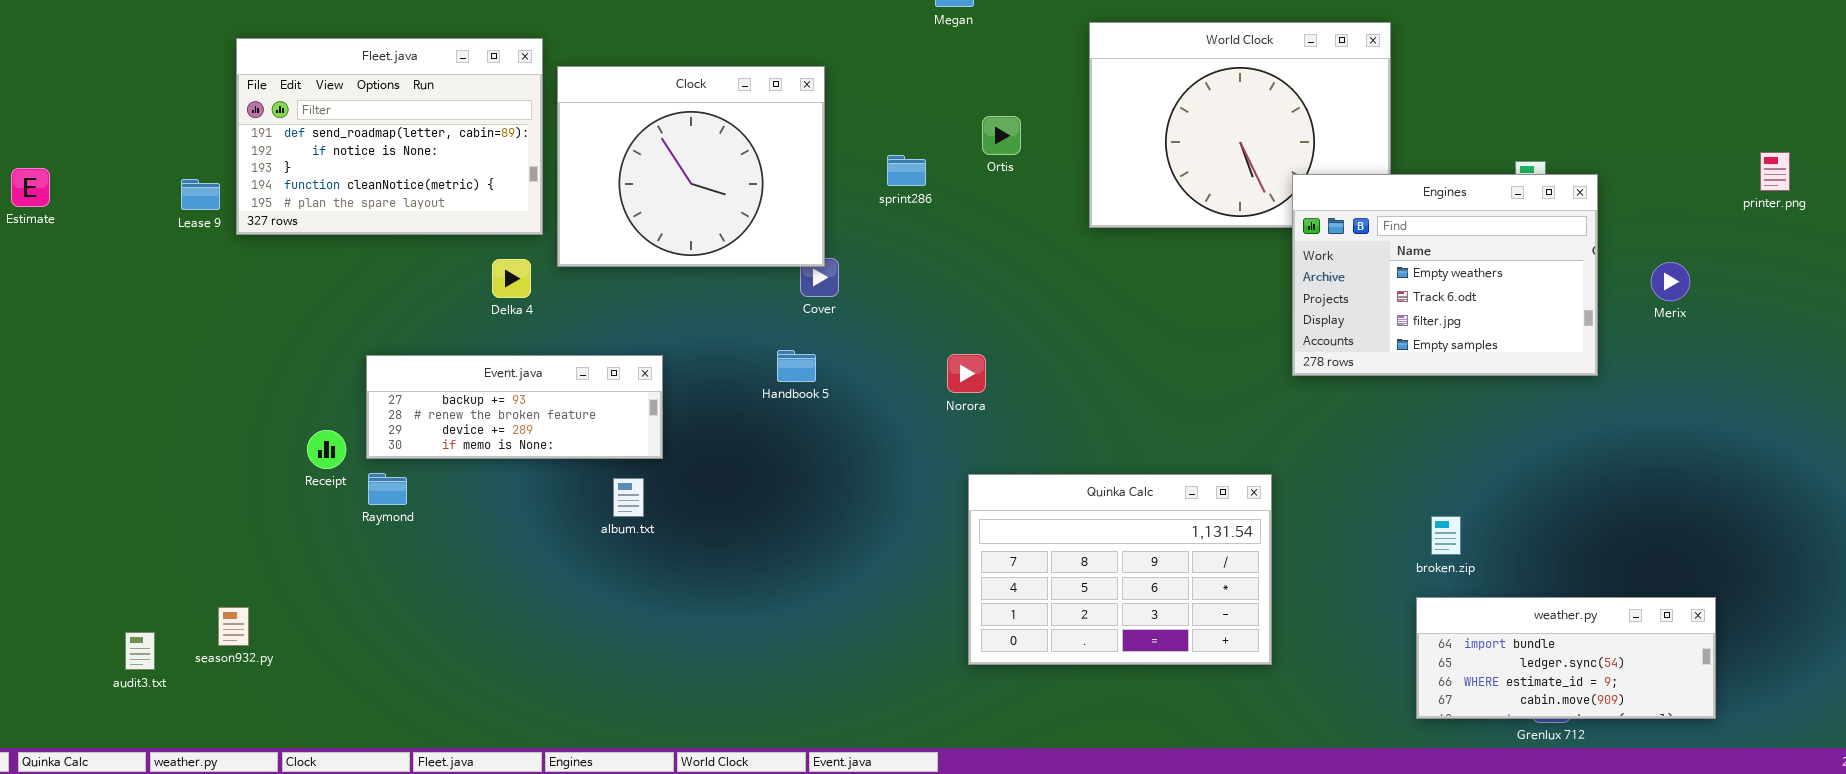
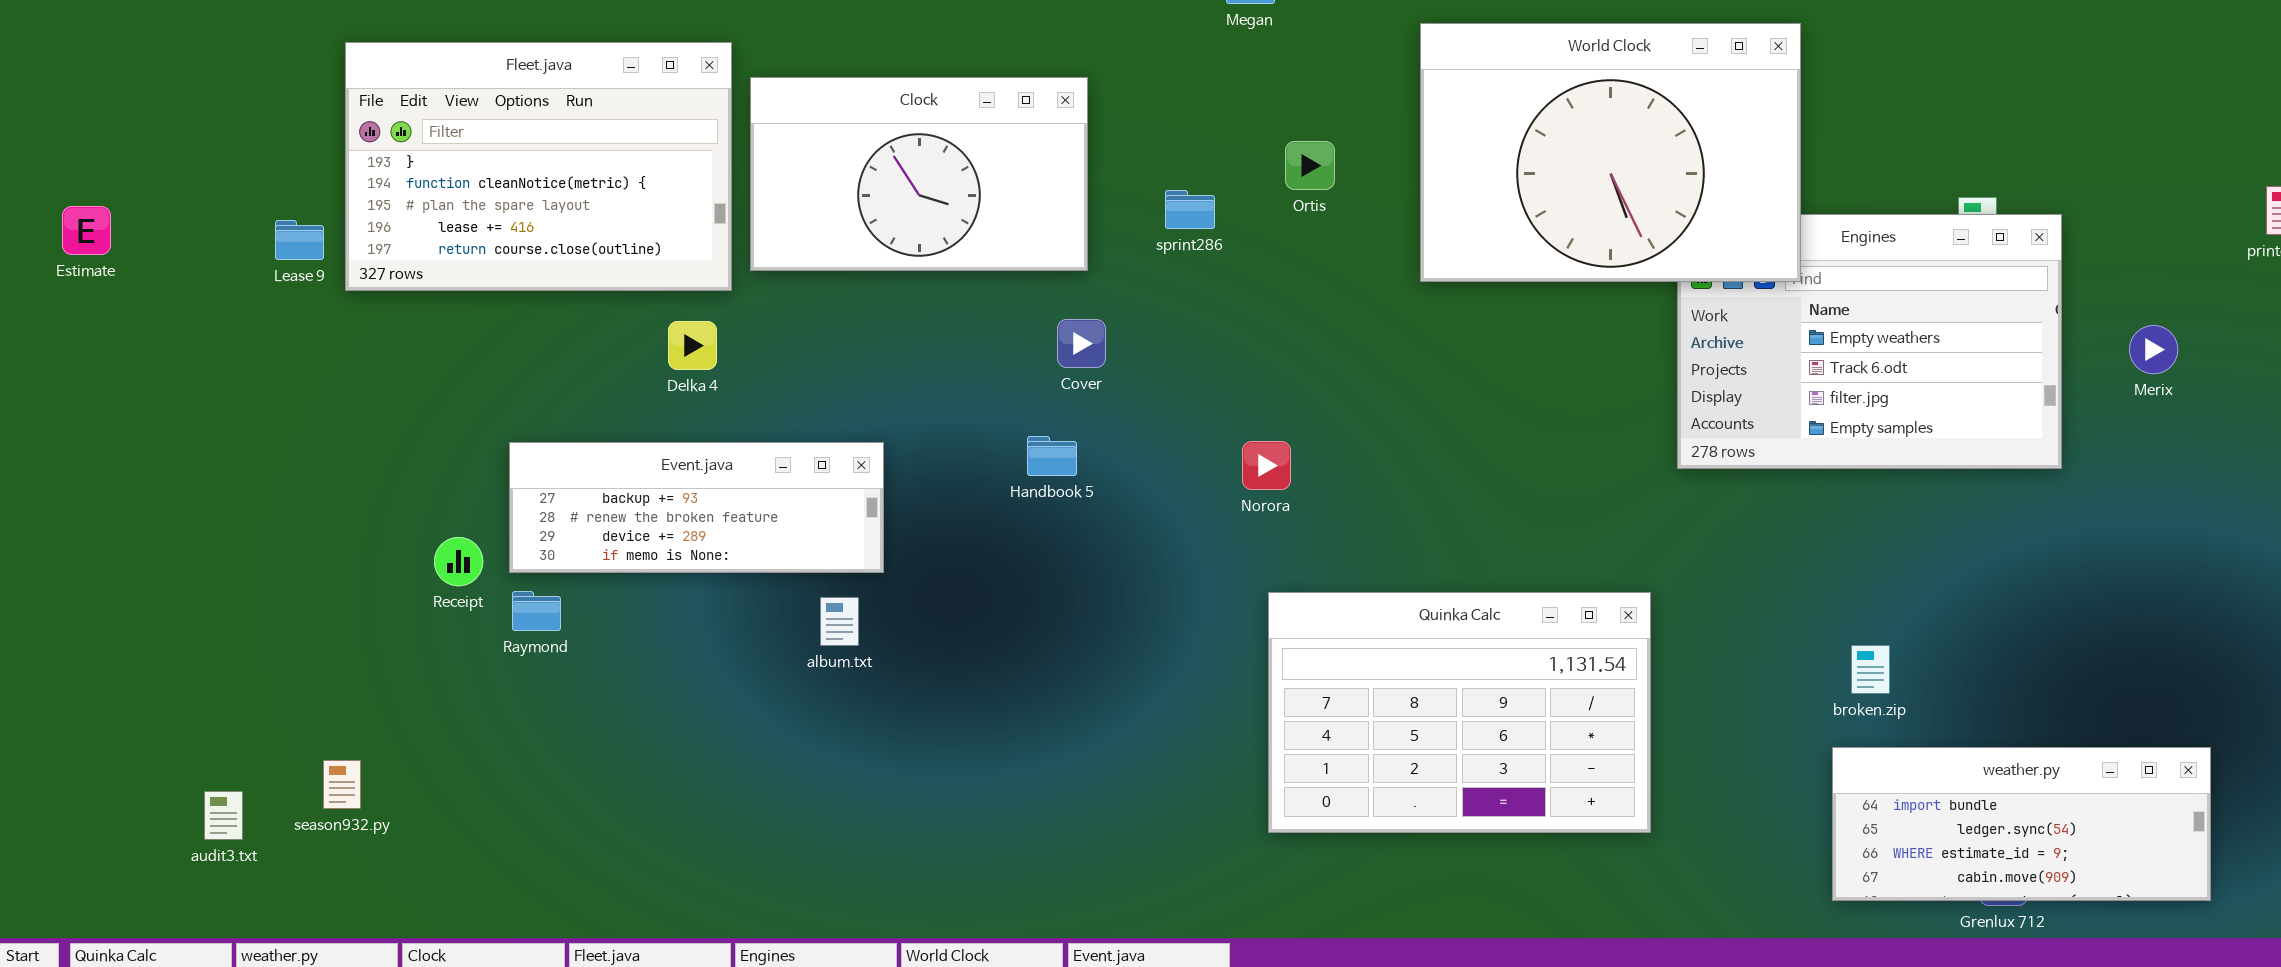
World Clock: [1089,22,1391,228] -> [1420,23,1801,282], raised
Fleet.java: [236,38,543,235] -> [345,42,732,291], scrolled down 2 rows
Clock: [557,66,825,267] -> [750,77,1088,271], resized

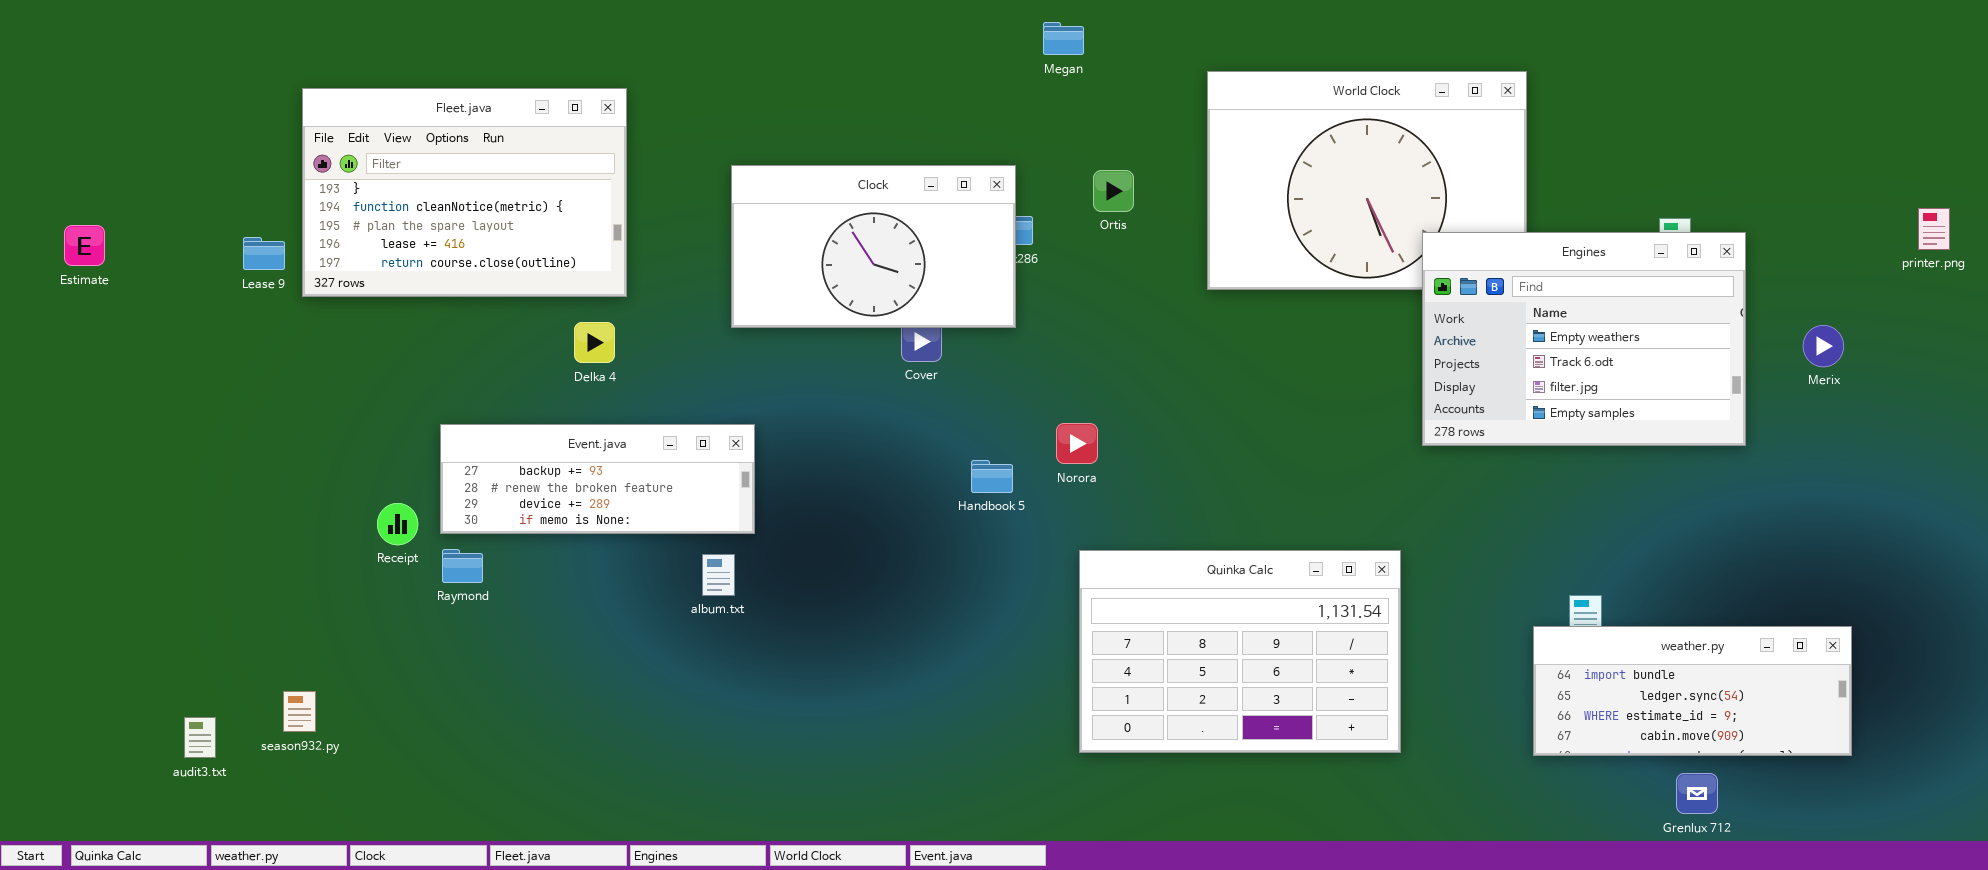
Clock: [750,77,1088,271] -> [731,165,1016,328], moved
Engines: [1677,214,2062,469] -> [1422,232,1746,446], raised
Handbook 5: [1027,436,1077,476] -> [971,460,1013,493], moved
weather.py: [1832,747,2211,901] -> [1533,626,1852,756], moved

